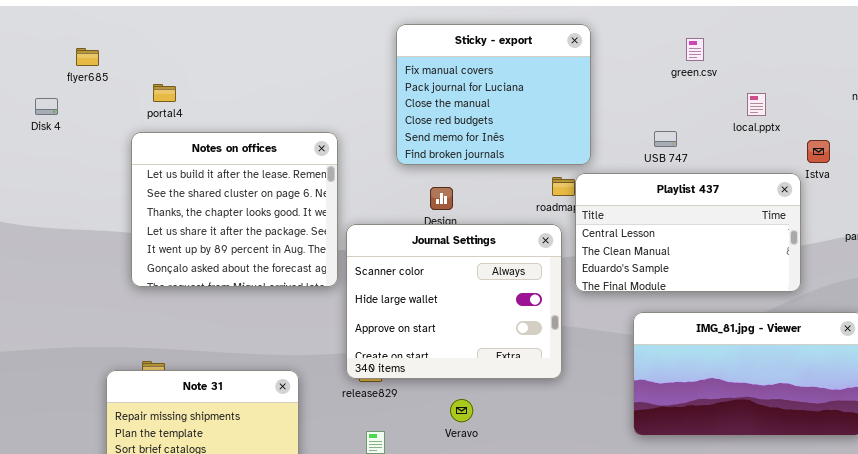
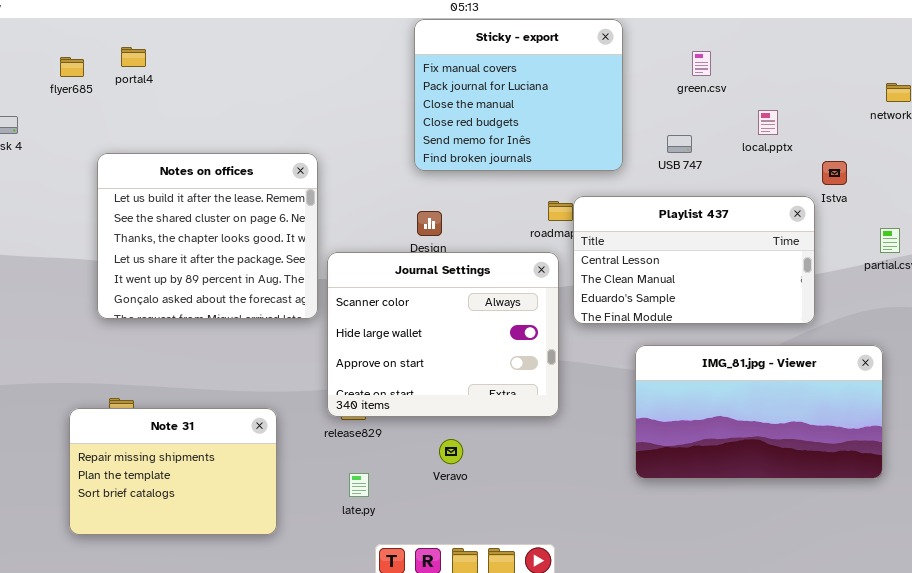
Sticky - export: [396,24,591,165] -> [414,19,623,171], moved
flyer685: [76,48,99,66] -> [60,57,84,77], moved
portal4: [153,84,176,102] -> [121,47,146,67], moved
USB 747: [654,131,677,147] -> [667,135,692,153], moved

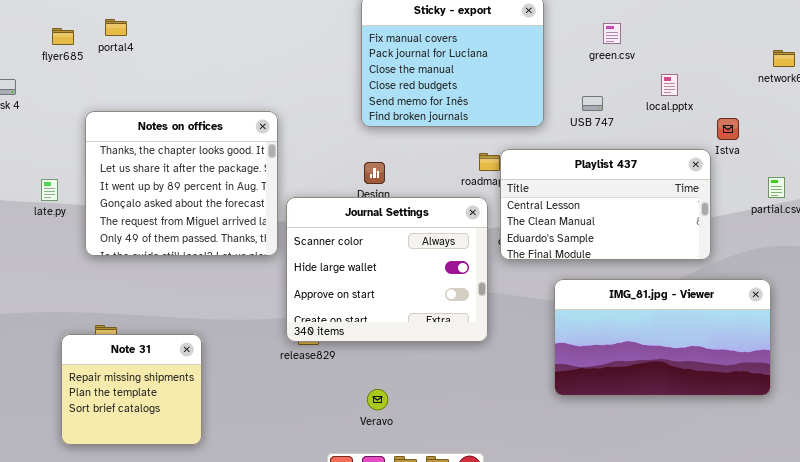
Notes on offices: [97,153,318,319] -> [85,111,278,256], scrolled down 2 rows
Note 31: [69,408,277,535] -> [61,334,202,445], resized
Veravo: [439,439,463,464] -> [367,389,388,410], moved
late.py: [349,473,369,497] -> [41,179,58,201], moved

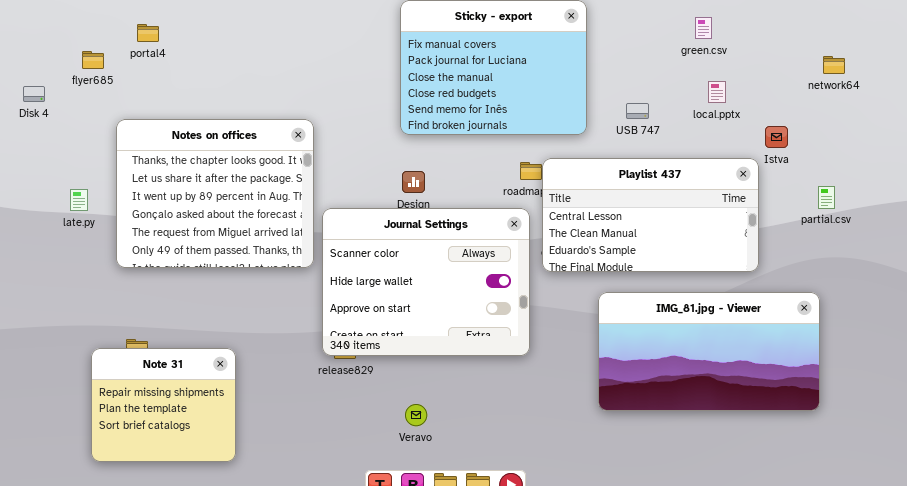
green.csv: [603,23,621,44] -> [695,17,712,39], moved
flyer685: [52,28,74,45] -> [82,51,104,69], moved

